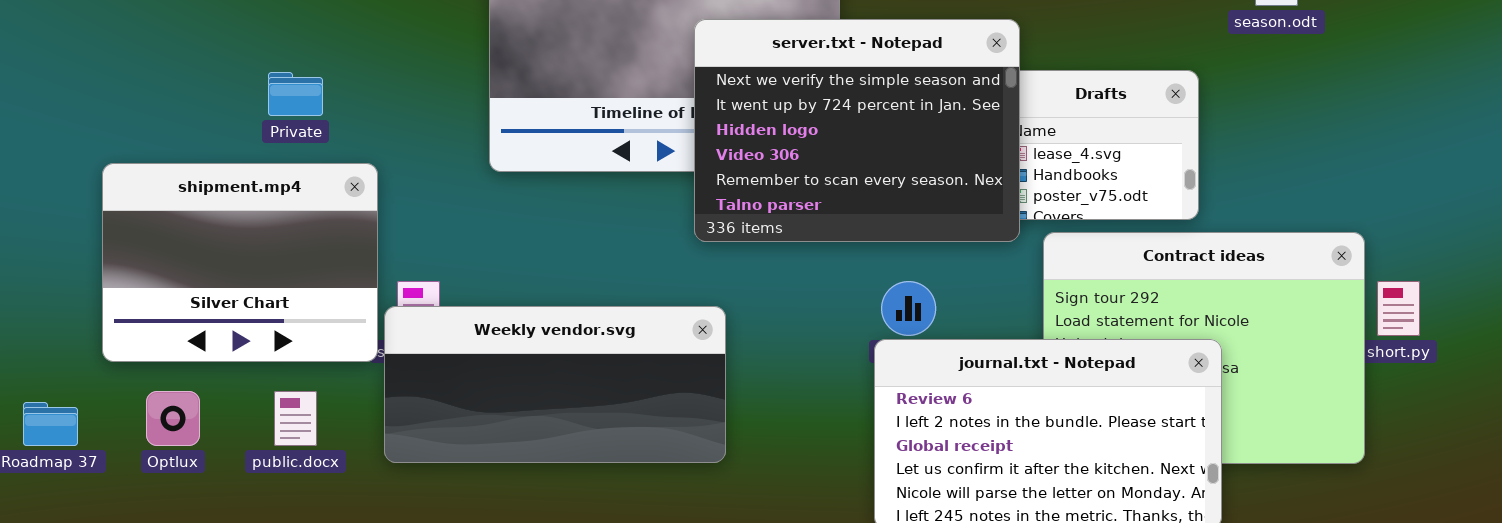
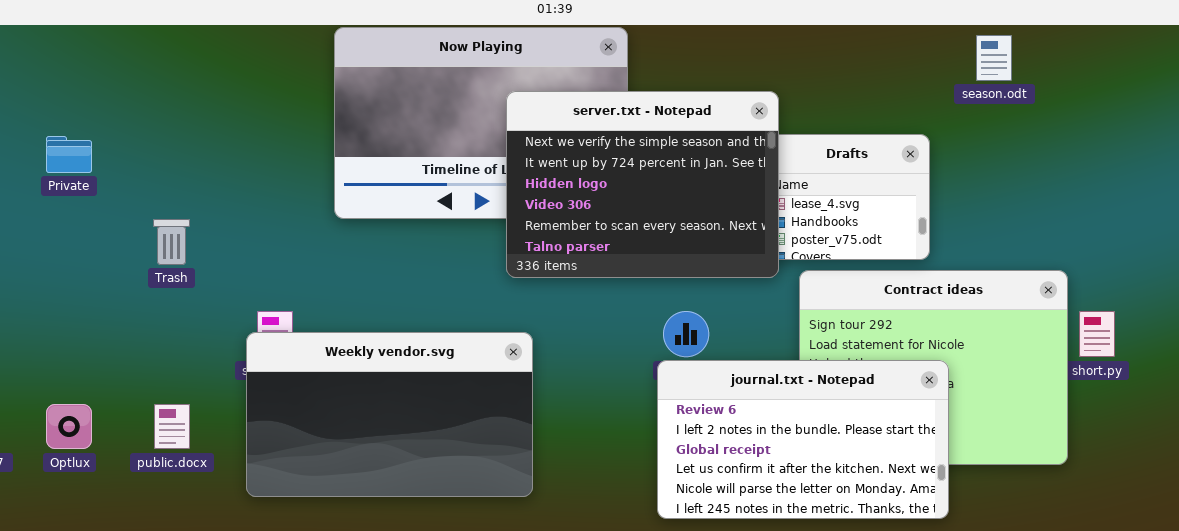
Private: [268,72,323,116] -> [46,136,92,173], moved
shipment.mp4: [102,163,378,362] -> none, closed
Weekly vendor.svg: [384,306,726,463] -> [246,332,533,497], resized

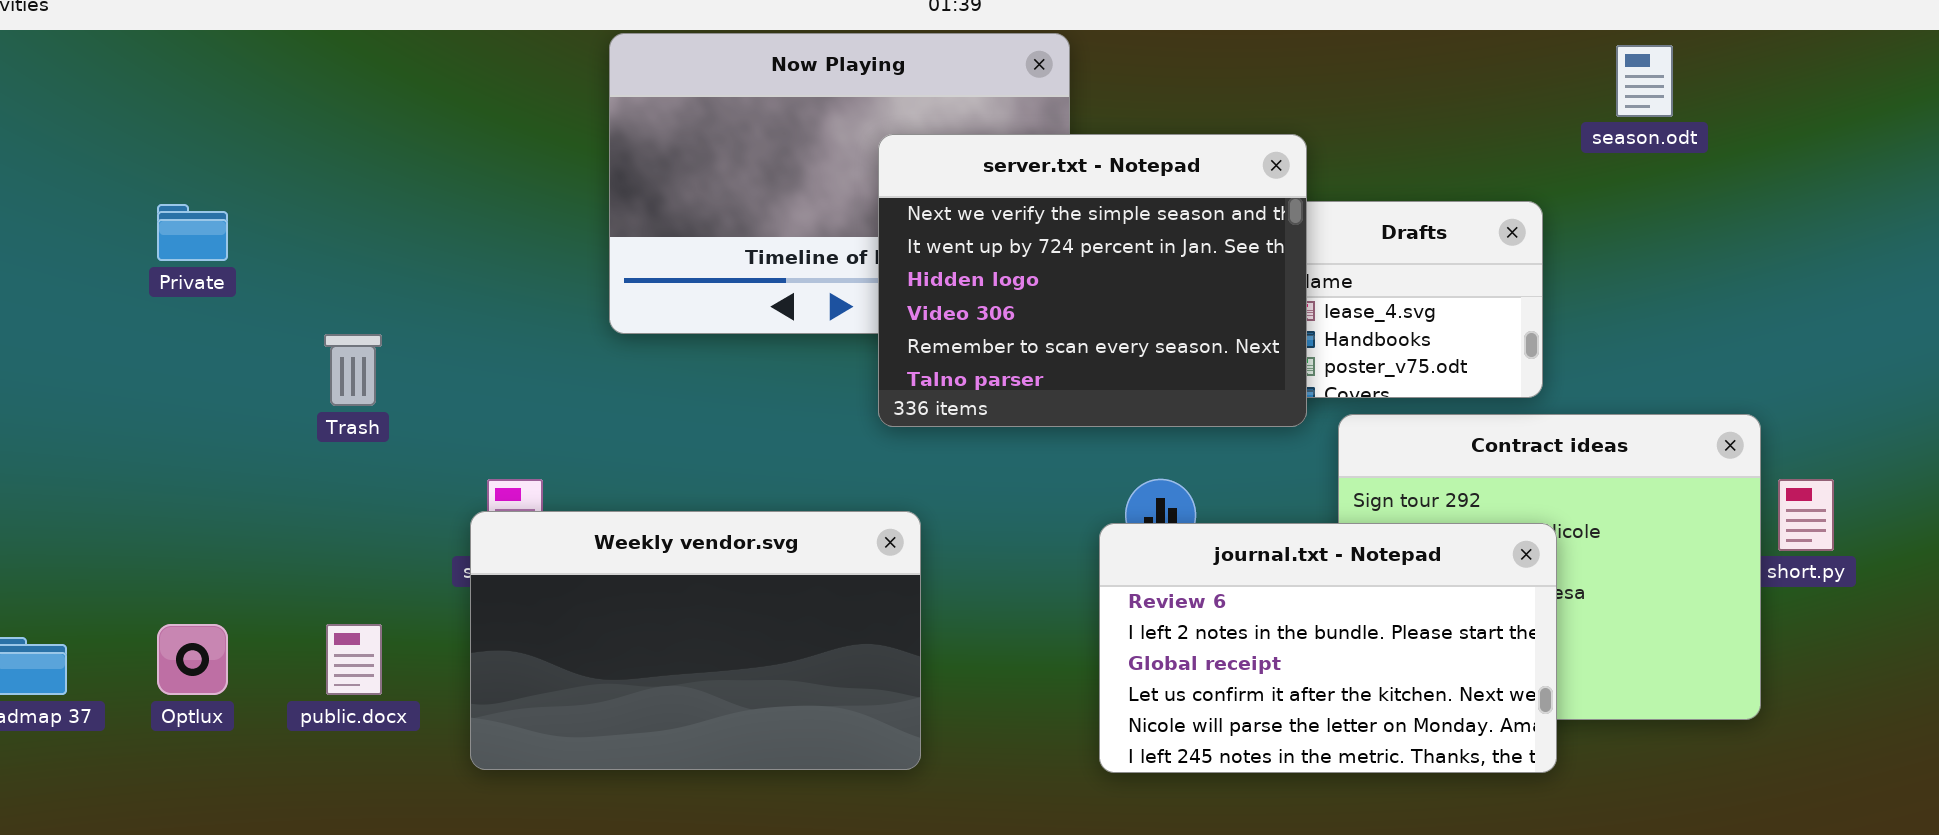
journal.txt - Notepad: [657,360,949,519] -> [1099,523,1557,773], moved

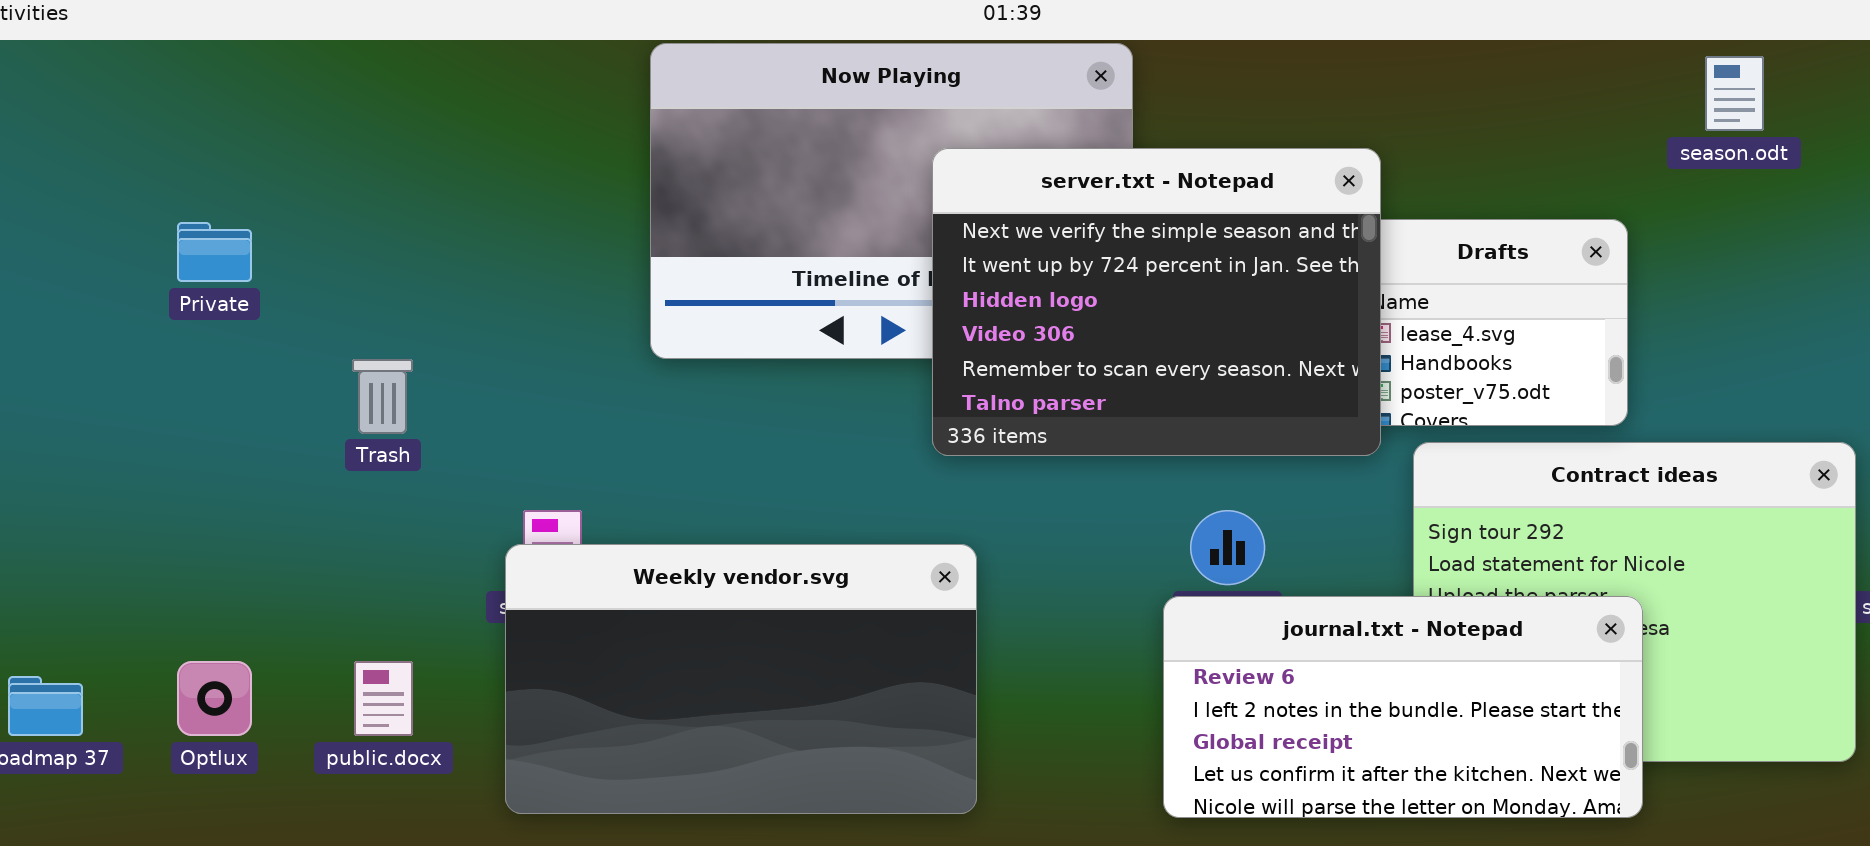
journal.txt - Notepad: [1099,523,1557,773] -> [1163,596,1643,818], resized

